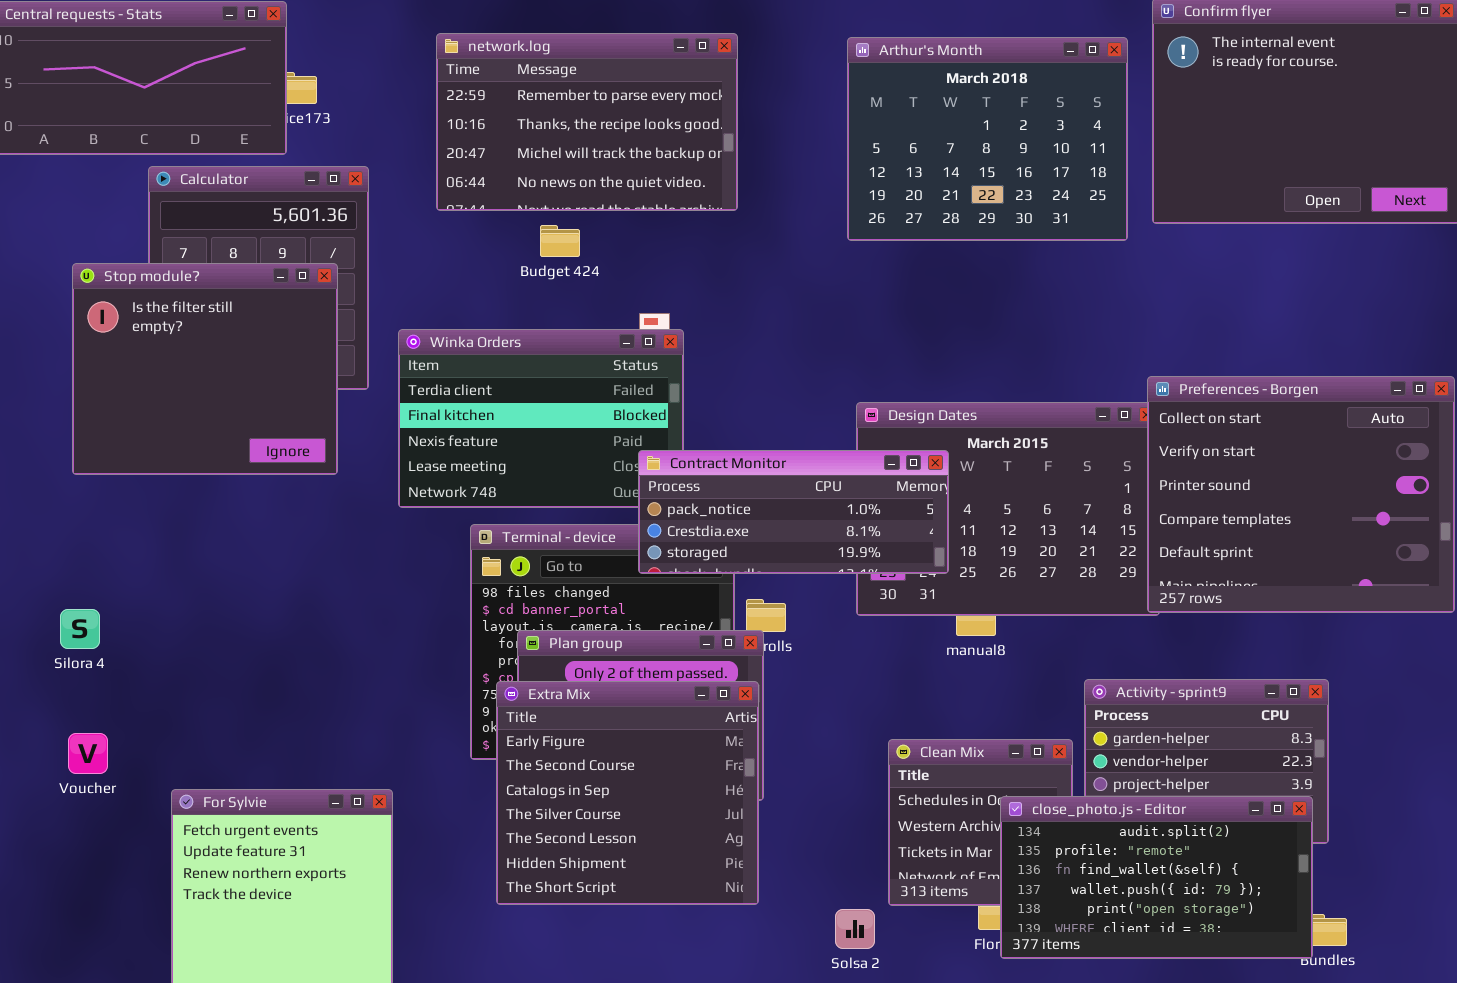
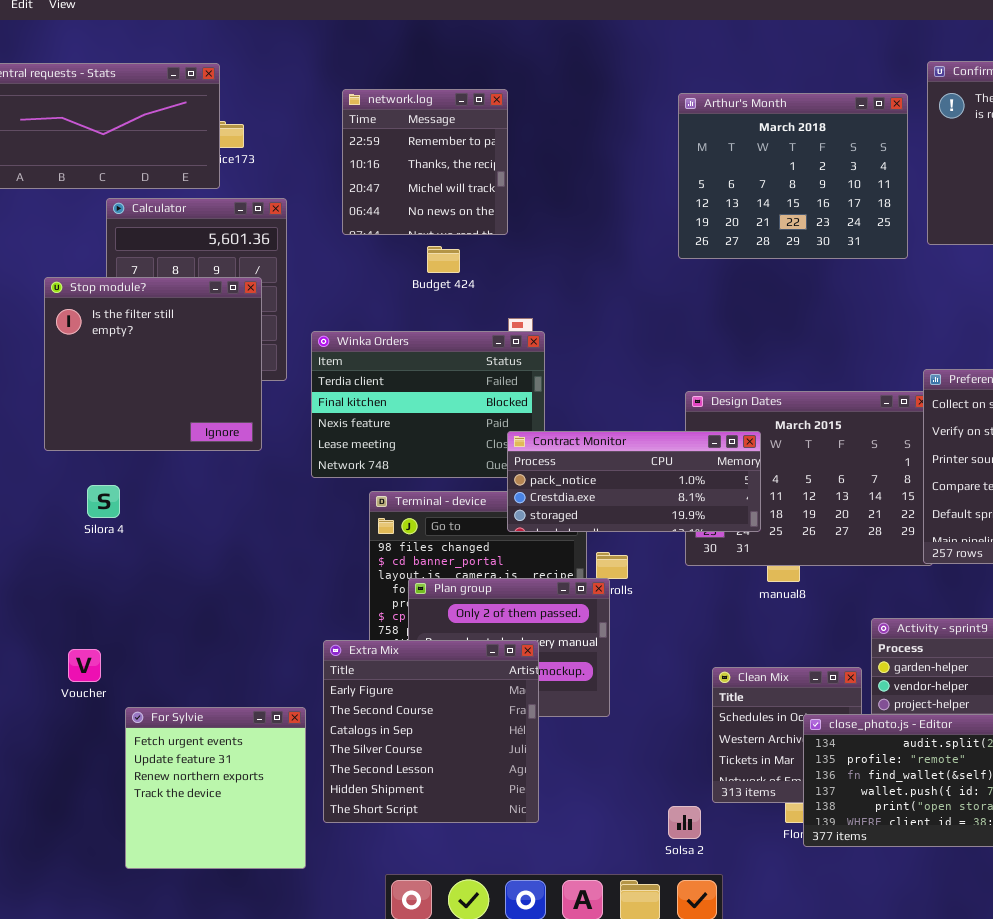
network.log: [436,33,738,211] -> [342,89,508,235], resized
Silora 4: [60,609,100,649] -> [87,485,120,518], moved
Extra Mix: [496,681,759,905] -> [323,640,539,823], moved
Voucher: [68,733,108,774] -> [68,649,101,682], moved

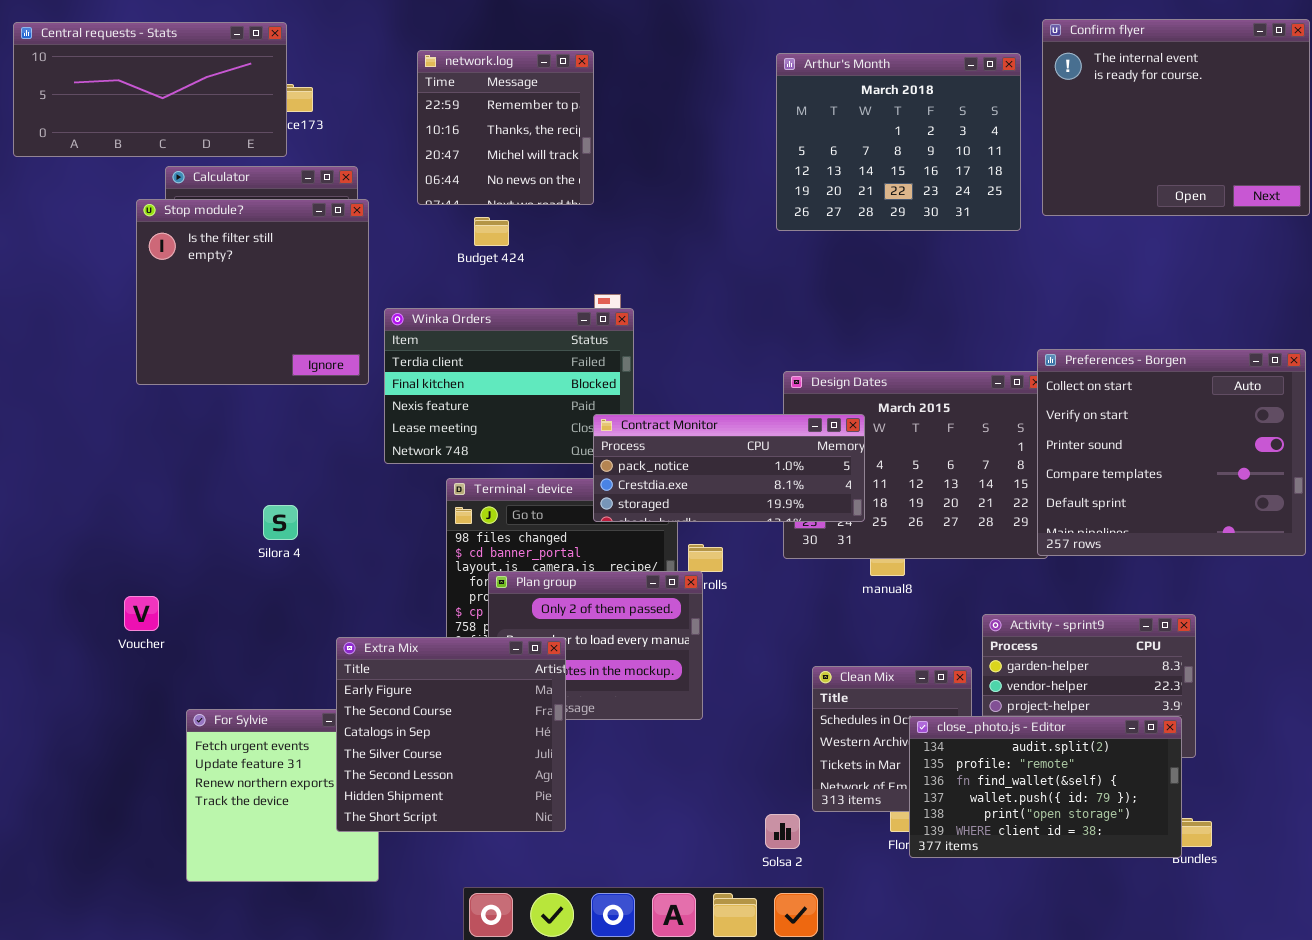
Budget 424: [427,246,460,273] -> [474,217,509,246], moved
Stop module?: [44,277,262,451] -> [136,199,369,385], moved
Silora 4: [87,485,120,518] -> [263,505,298,540], moved
Extra Mix: [323,640,539,823] -> [336,637,566,832], moved
Voucher: [68,649,101,682] -> [124,596,159,631], moved

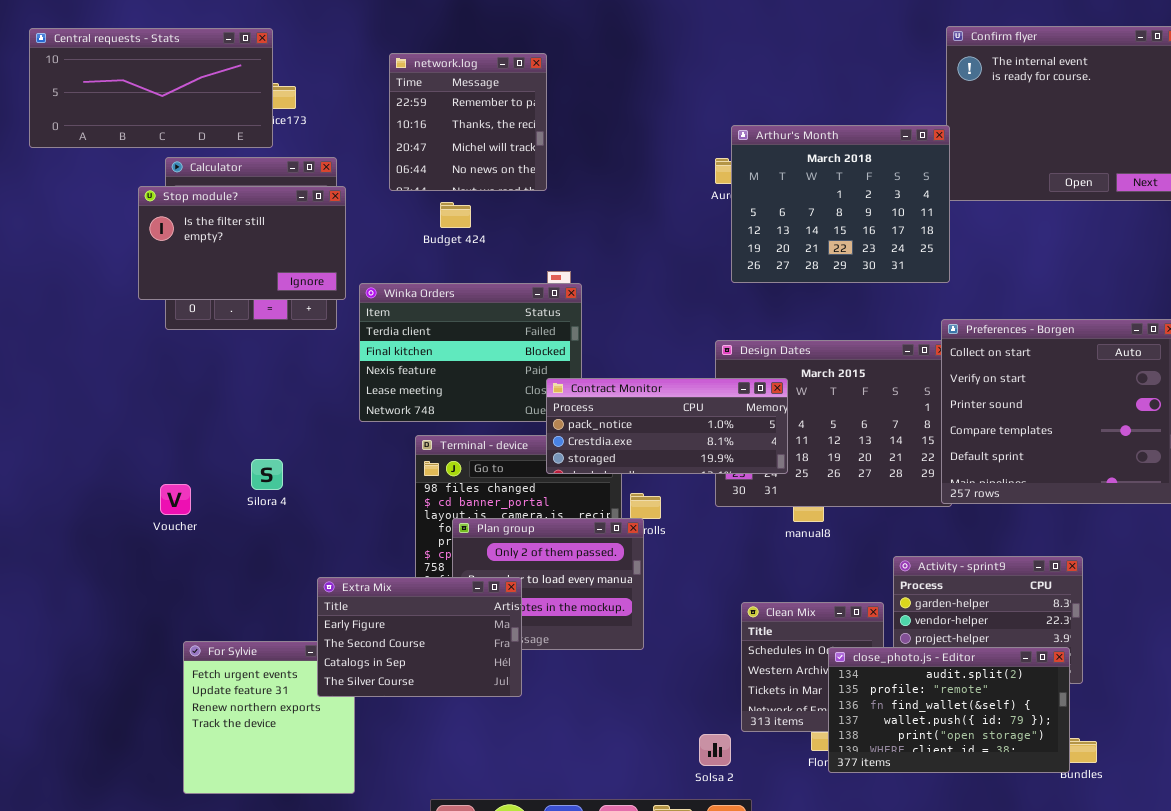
Arthur's Month: [776,53,1021,231] -> [731,125,950,283], moved
Stop module?: [136,199,369,385] -> [138,186,346,300], resized
Voucher: [124,596,159,631] -> [160,484,191,515], moved
Extra Mix: [336,637,566,832] -> [317,577,522,697], resized

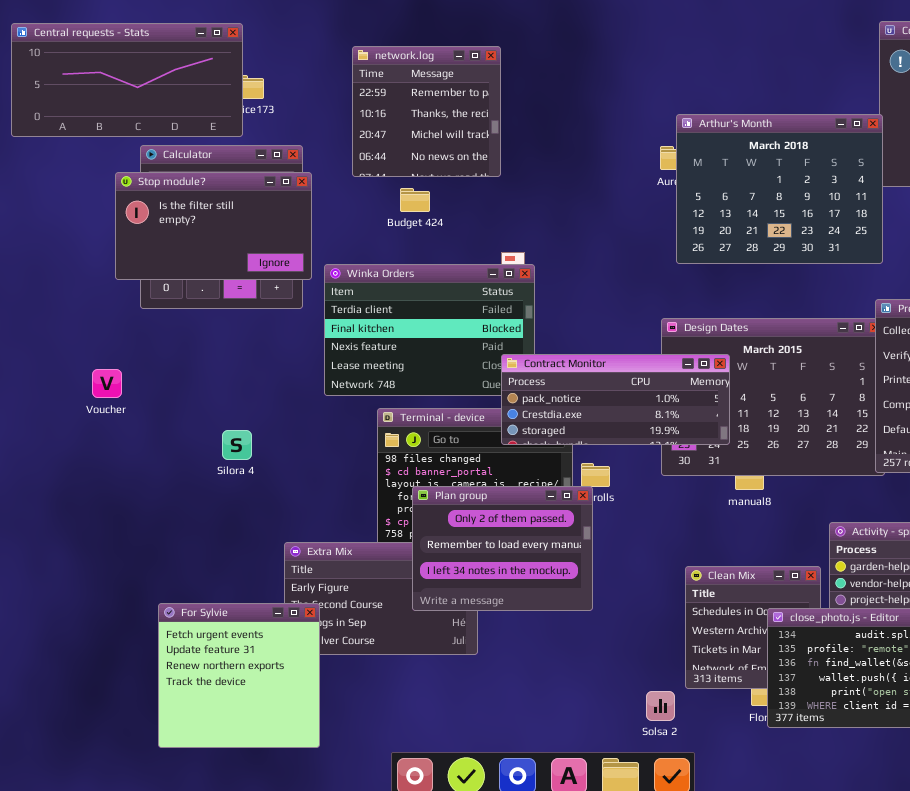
Voucher: [160,484,191,515] -> [92,369,122,398], moved
Plan group: [452,518,644,650] -> [412,486,593,611], raised
For Sylvie: [183,641,355,794] -> [158,603,320,748], raised

